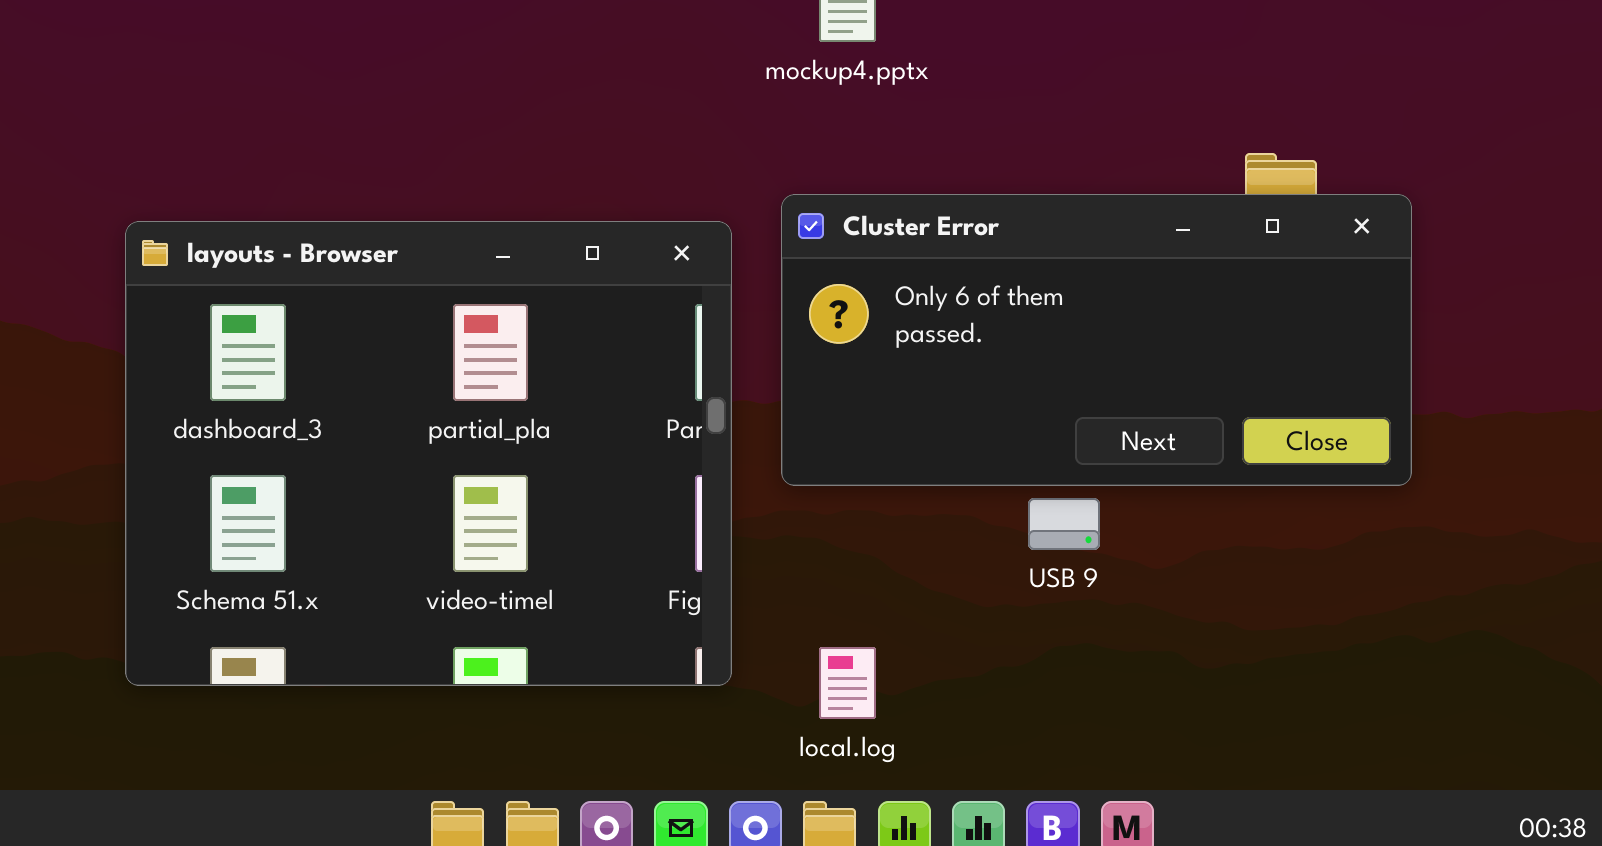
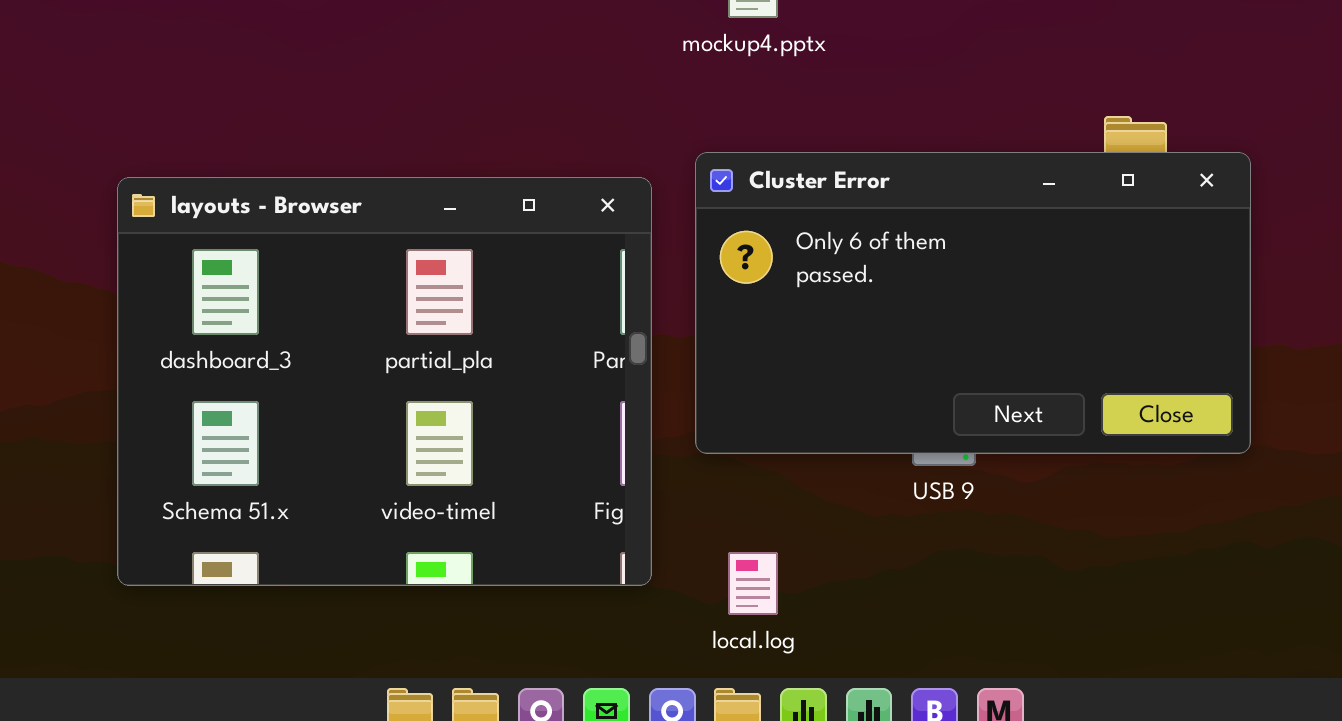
Cluster Error: [781,194,1412,486] -> [695,152,1251,454], resized

